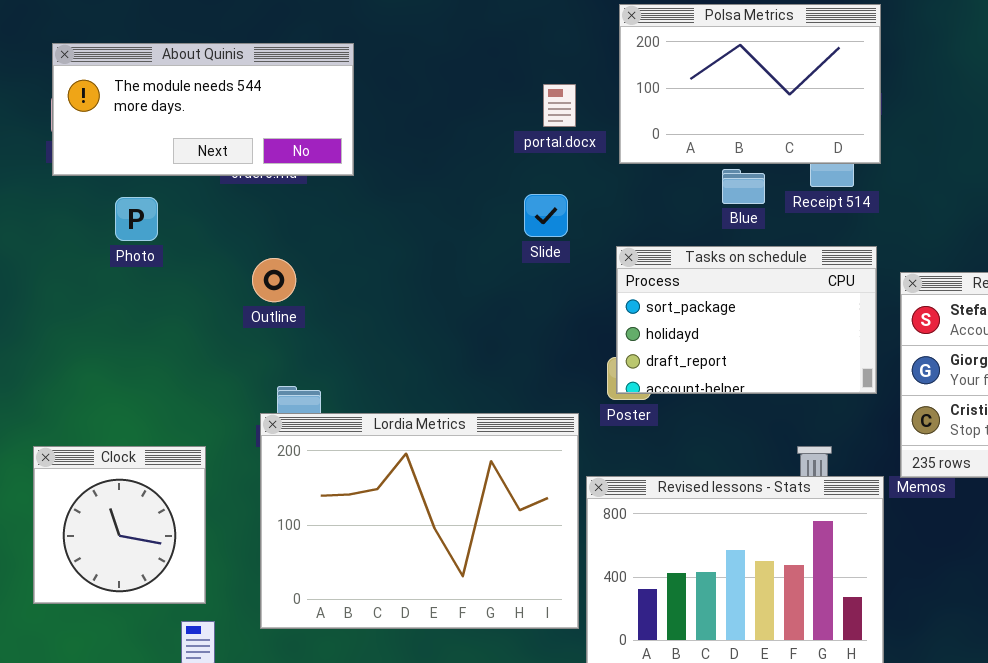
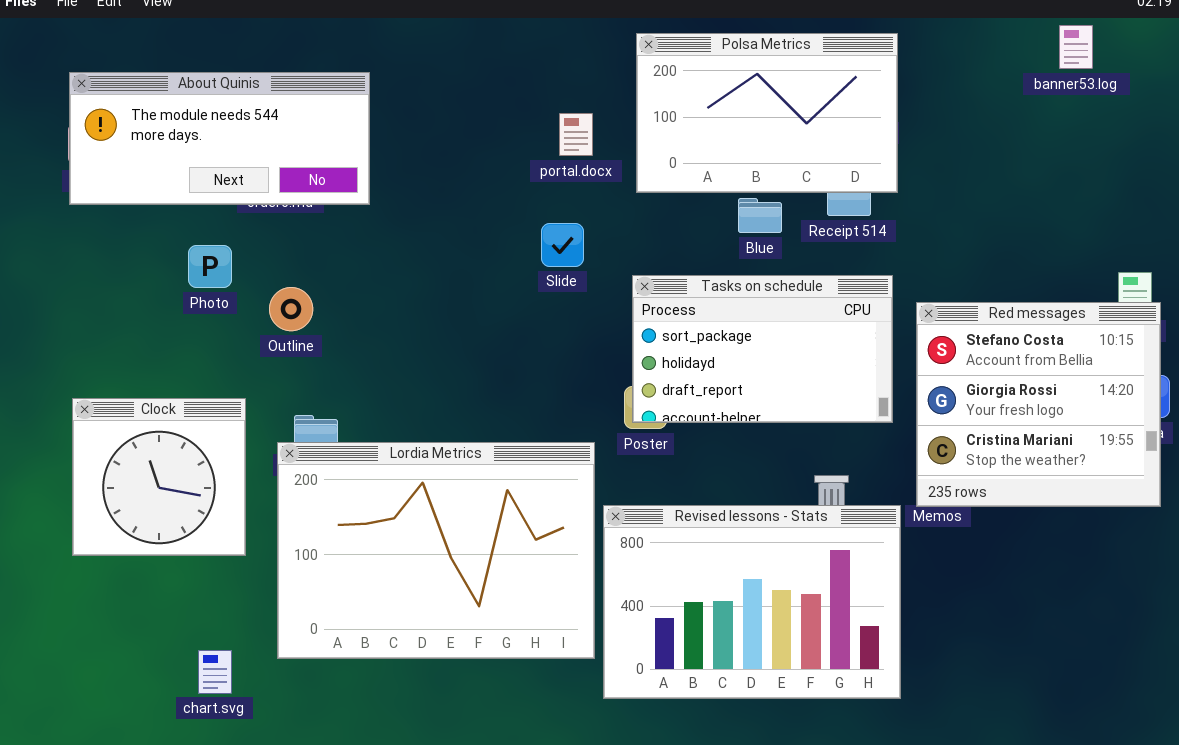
Photo: [115,197,158,241] -> [188,245,232,288], moved
Clock: [33,446,206,604] -> [72,398,246,556], moved

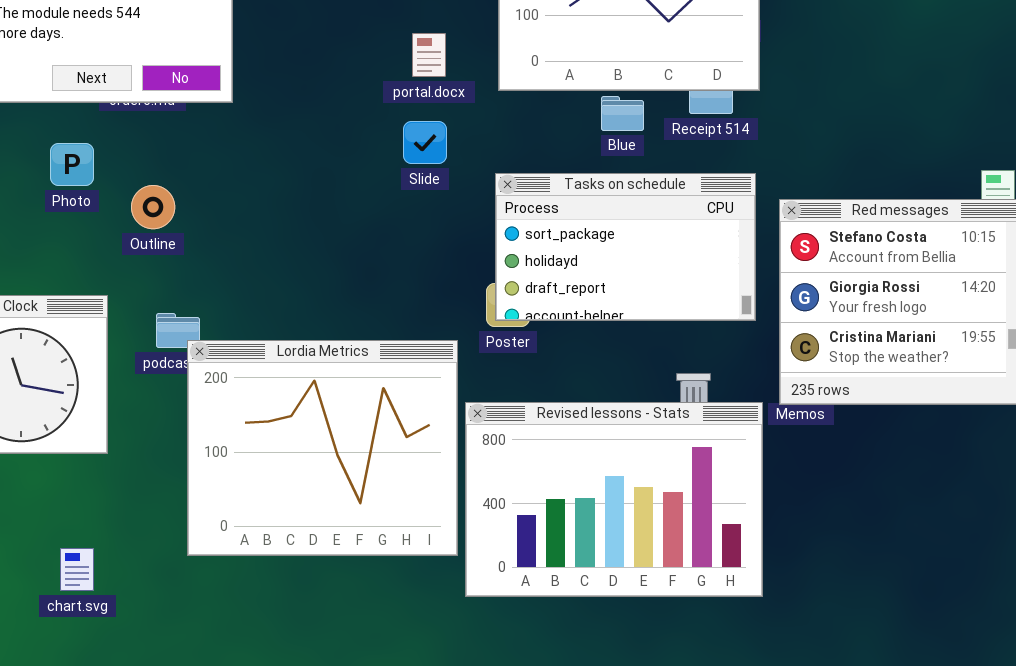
portal.docx: [559,113,593,156] -> [412,33,446,77], moved
Lordia Metrics: [277,442,595,659] -> [187,340,458,556], resized

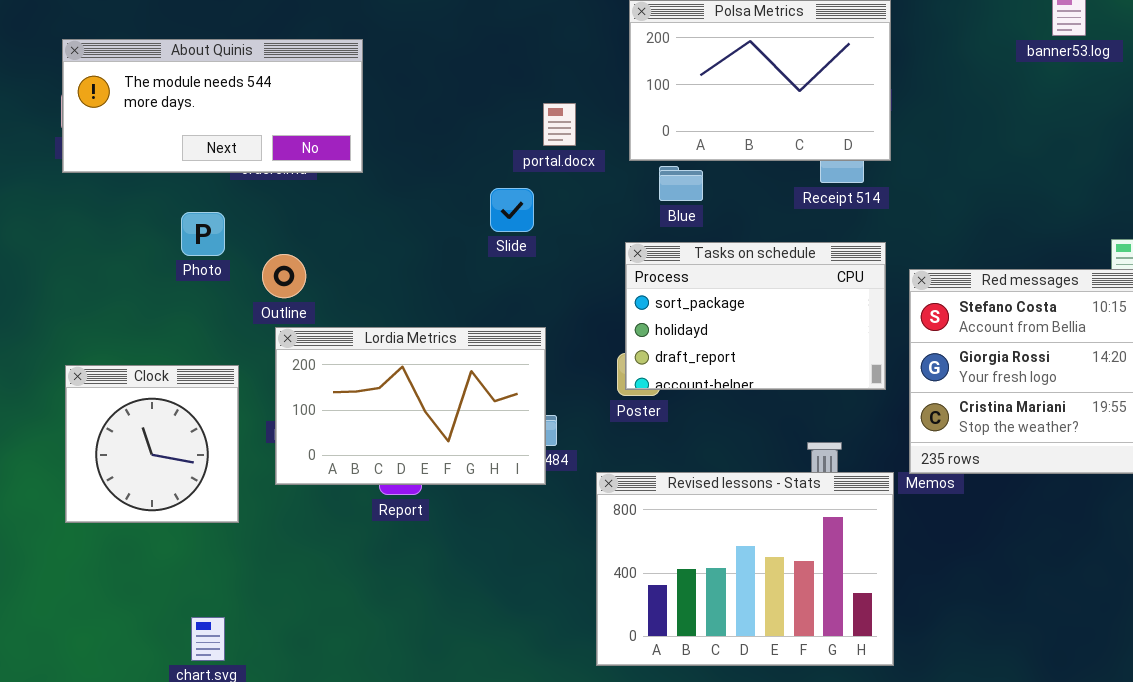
Blue: [601,96,644,131] -> [659,166,703,201], moved
Slide: [403,121,447,164] -> [490,188,534,232], moved
Lordia Metrics: [187,340,458,556] -> [275,327,546,485], moved, resized

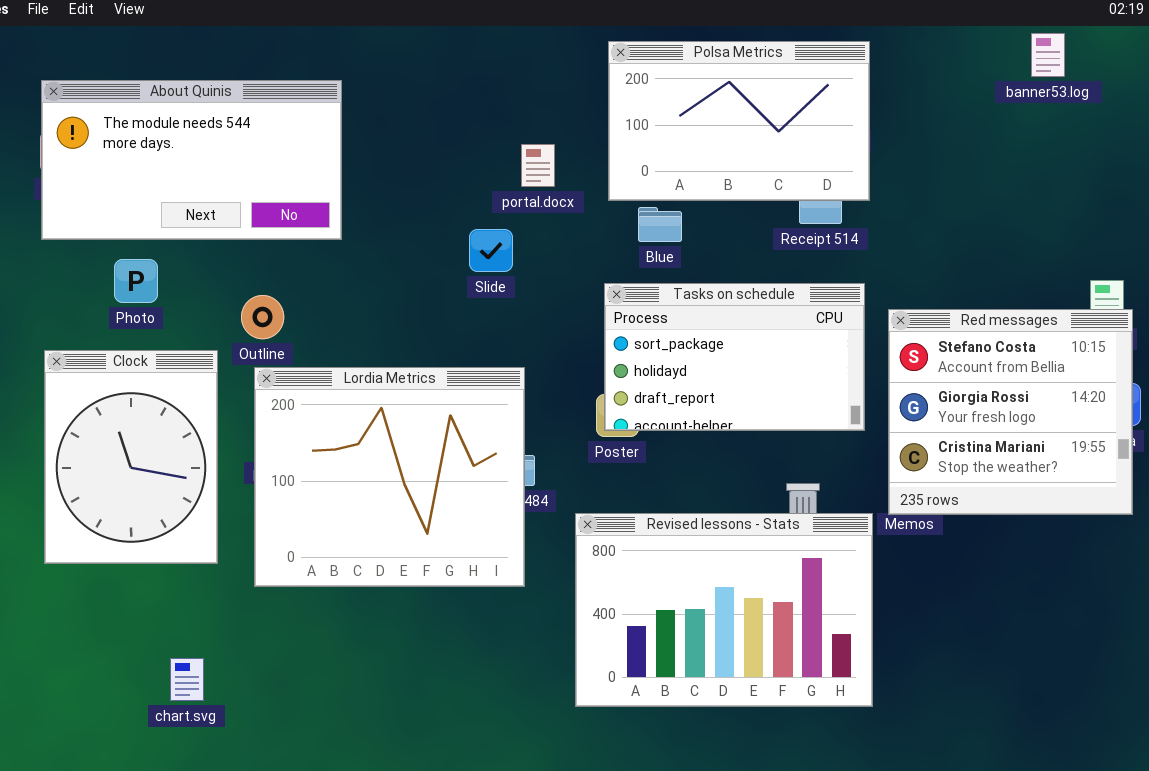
About Quinis: [62,39,363,173] -> [41,80,342,240], resized
Photo: [181,212,225,256] -> [114,259,158,303], moved
Lordia Metrics: [275,327,546,485] -> [254,367,525,587], resized
Clock: [65,365,239,523] -> [44,350,218,564], resized

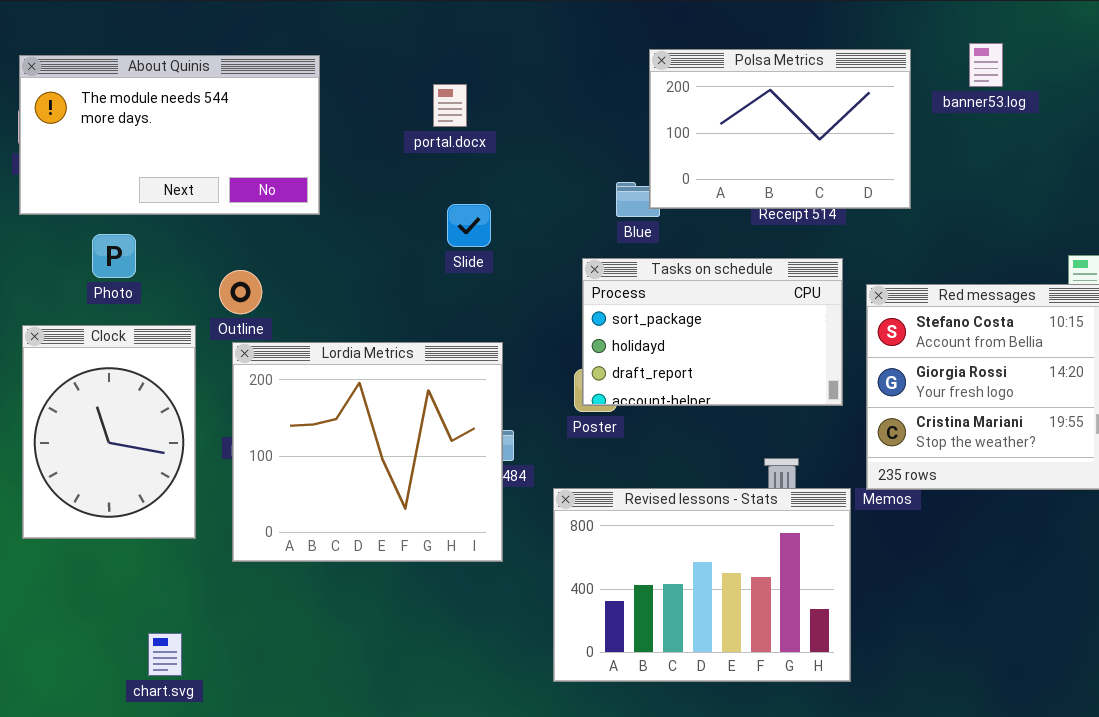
banner53.log: [1031,33,1065,77] -> [969,43,1003,87], moved
Polsa Metrics: [608,41,870,201] -> [649,49,911,209], moved
portal.docx: [521,144,555,187] -> [433,84,467,127], moved

